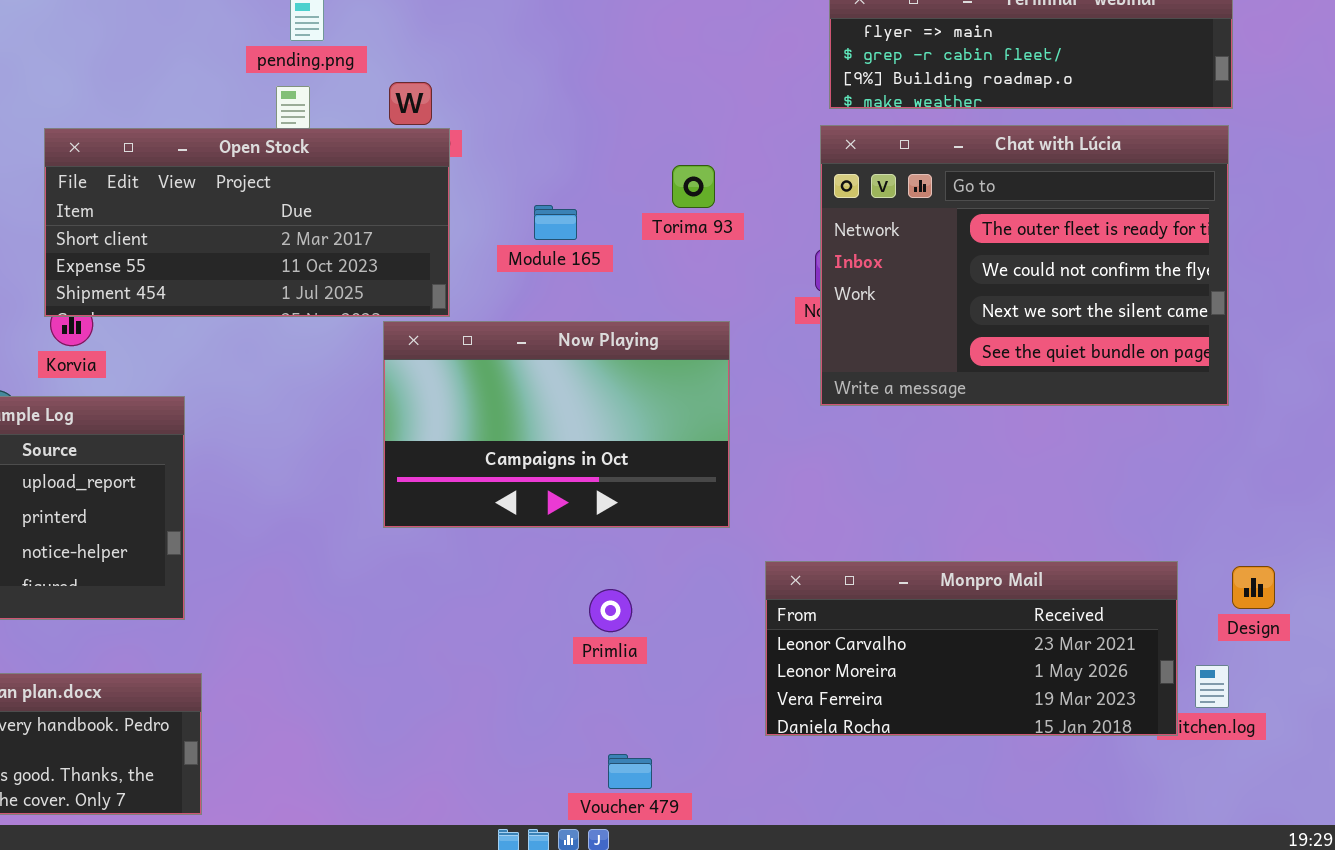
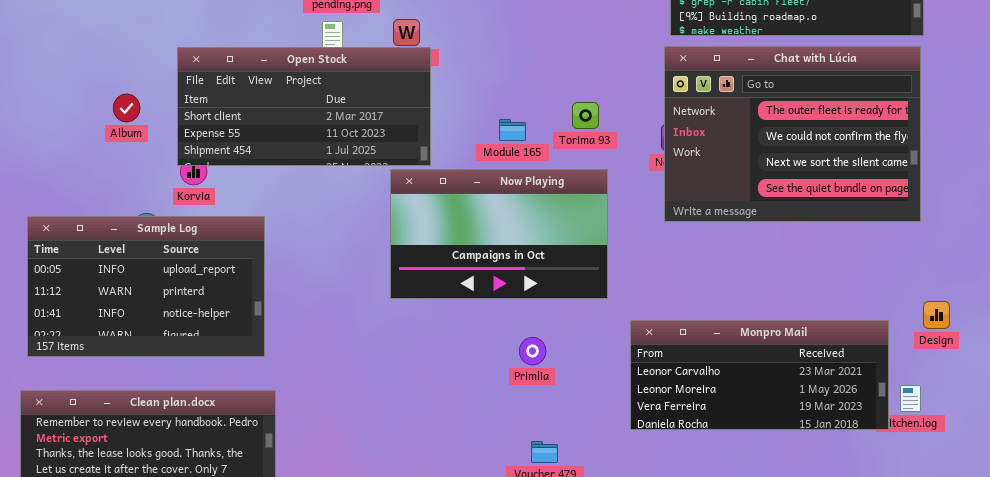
Torima 93: [672,165,715,208] -> [572,102,599,129], moved
Module 165: [534,205,577,240] -> [499,119,526,141], moved
Design: [1232,566,1275,609] -> [923,301,950,329], moved

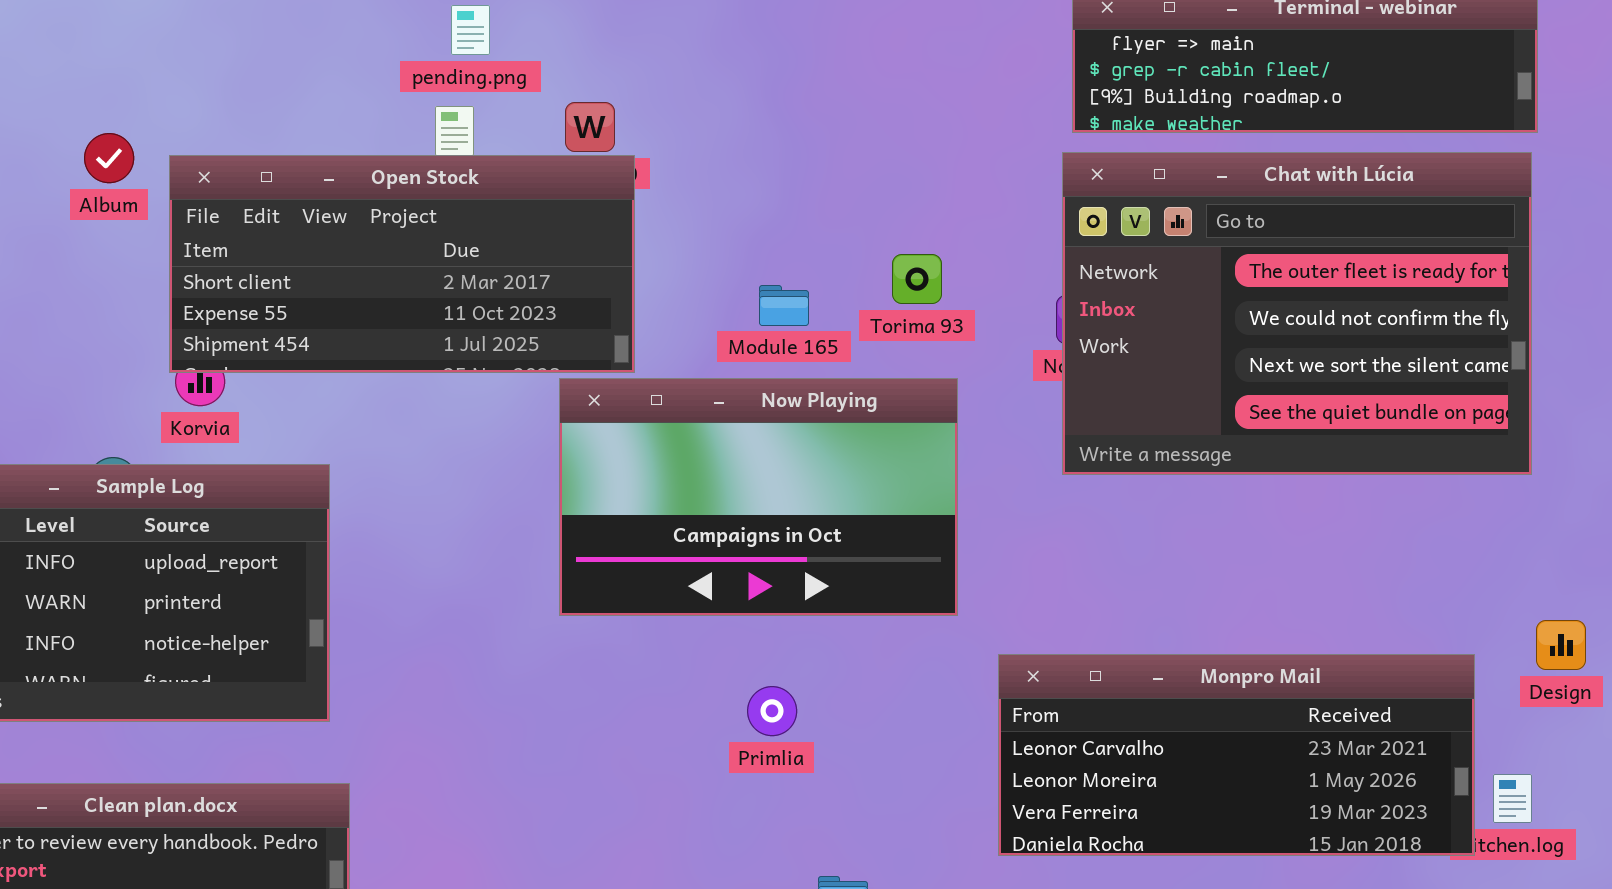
Album: [113,94,140,122] -> [84,133,134,183], moved
Primlia: [519,337,546,365] -> [747,686,797,736], moved

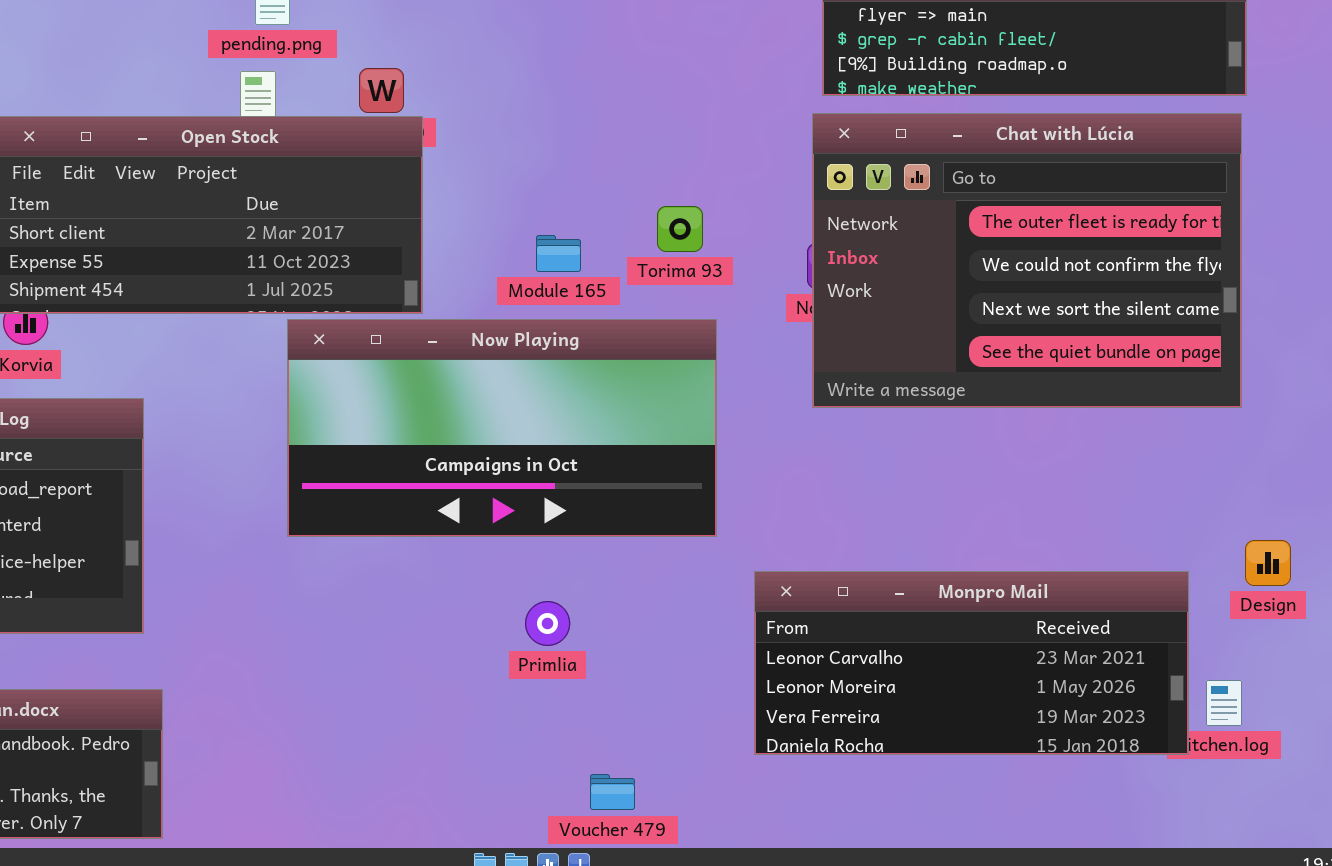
Now Playing: [559,378,958,616] -> [287,319,717,537], resized

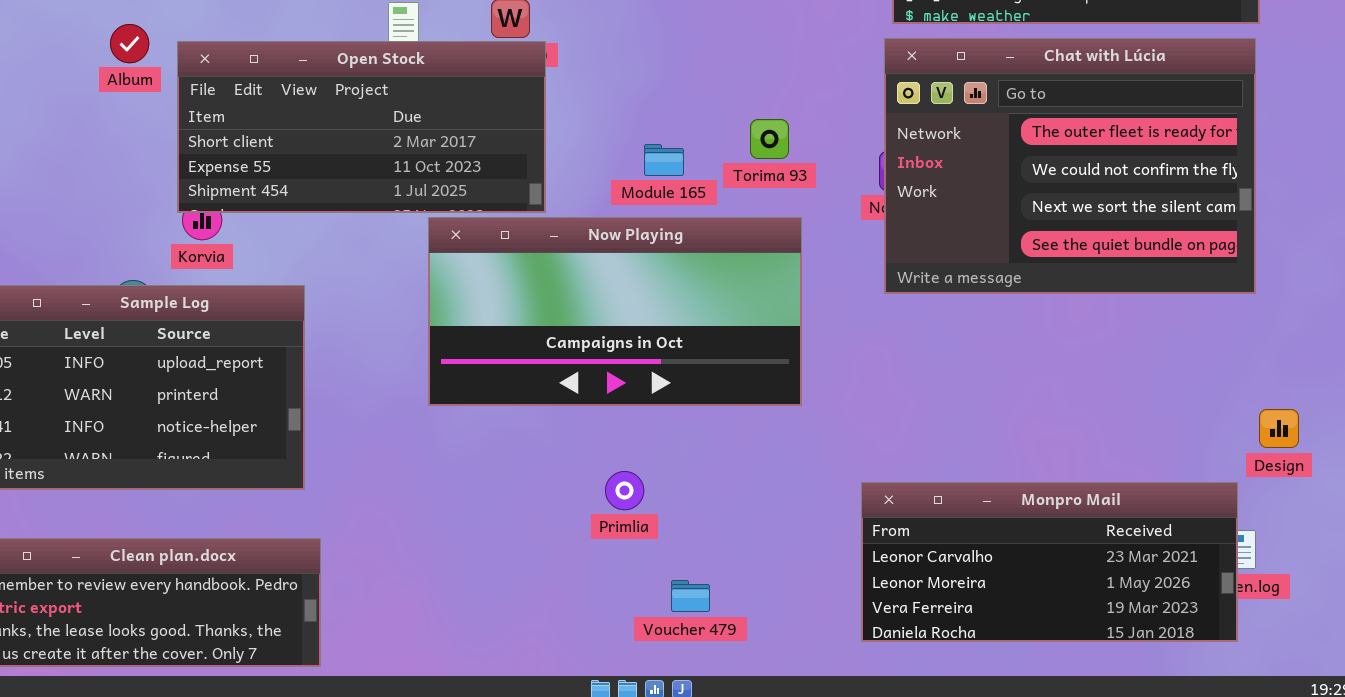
Monpro Mail: [754,571,1189,755] -> [861,482,1238,642], moved
Primlia: [525,601,570,646] -> [605,471,644,510], moved
Voucher 479: [590,774,635,810] -> [671,580,710,612], moved

